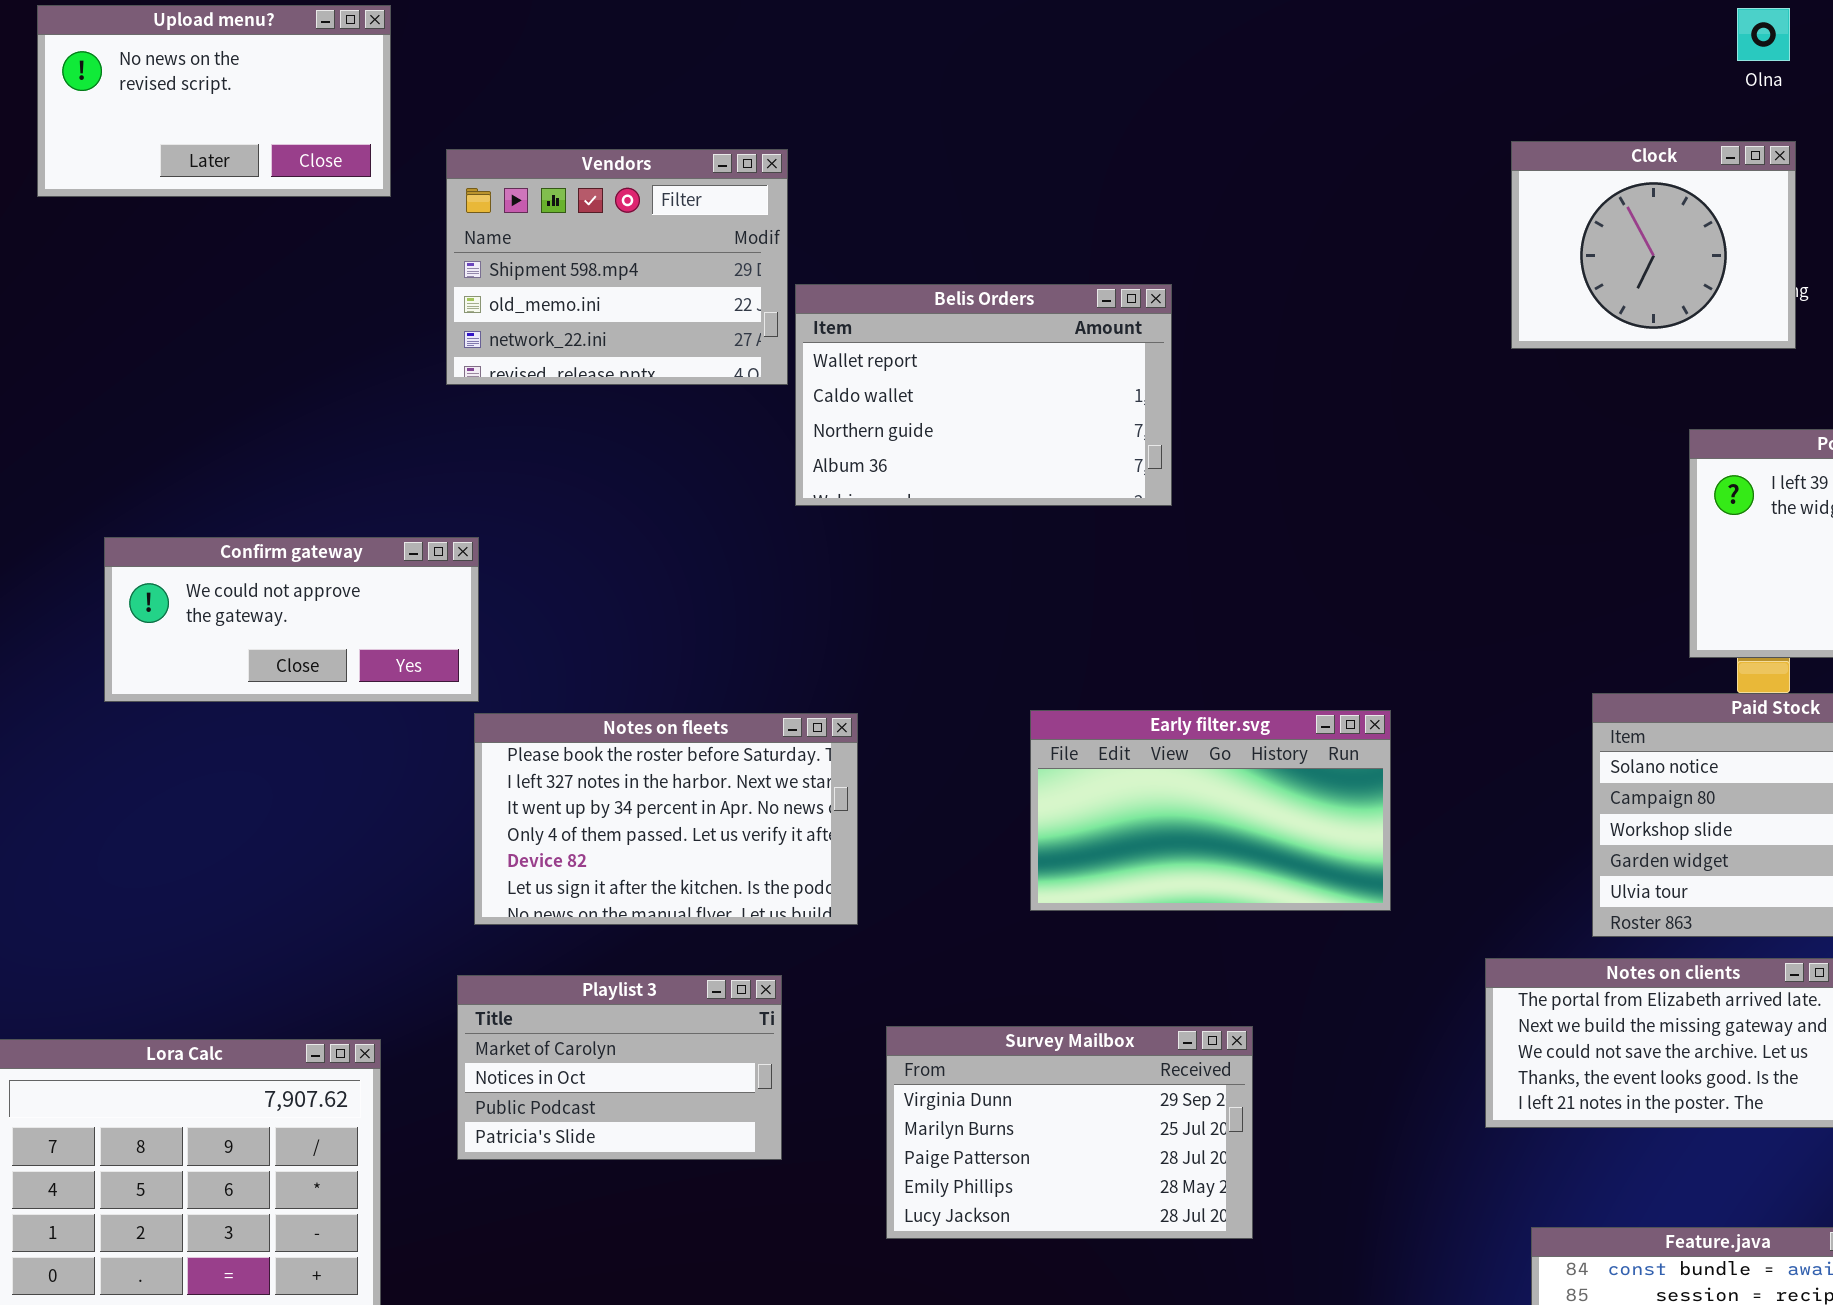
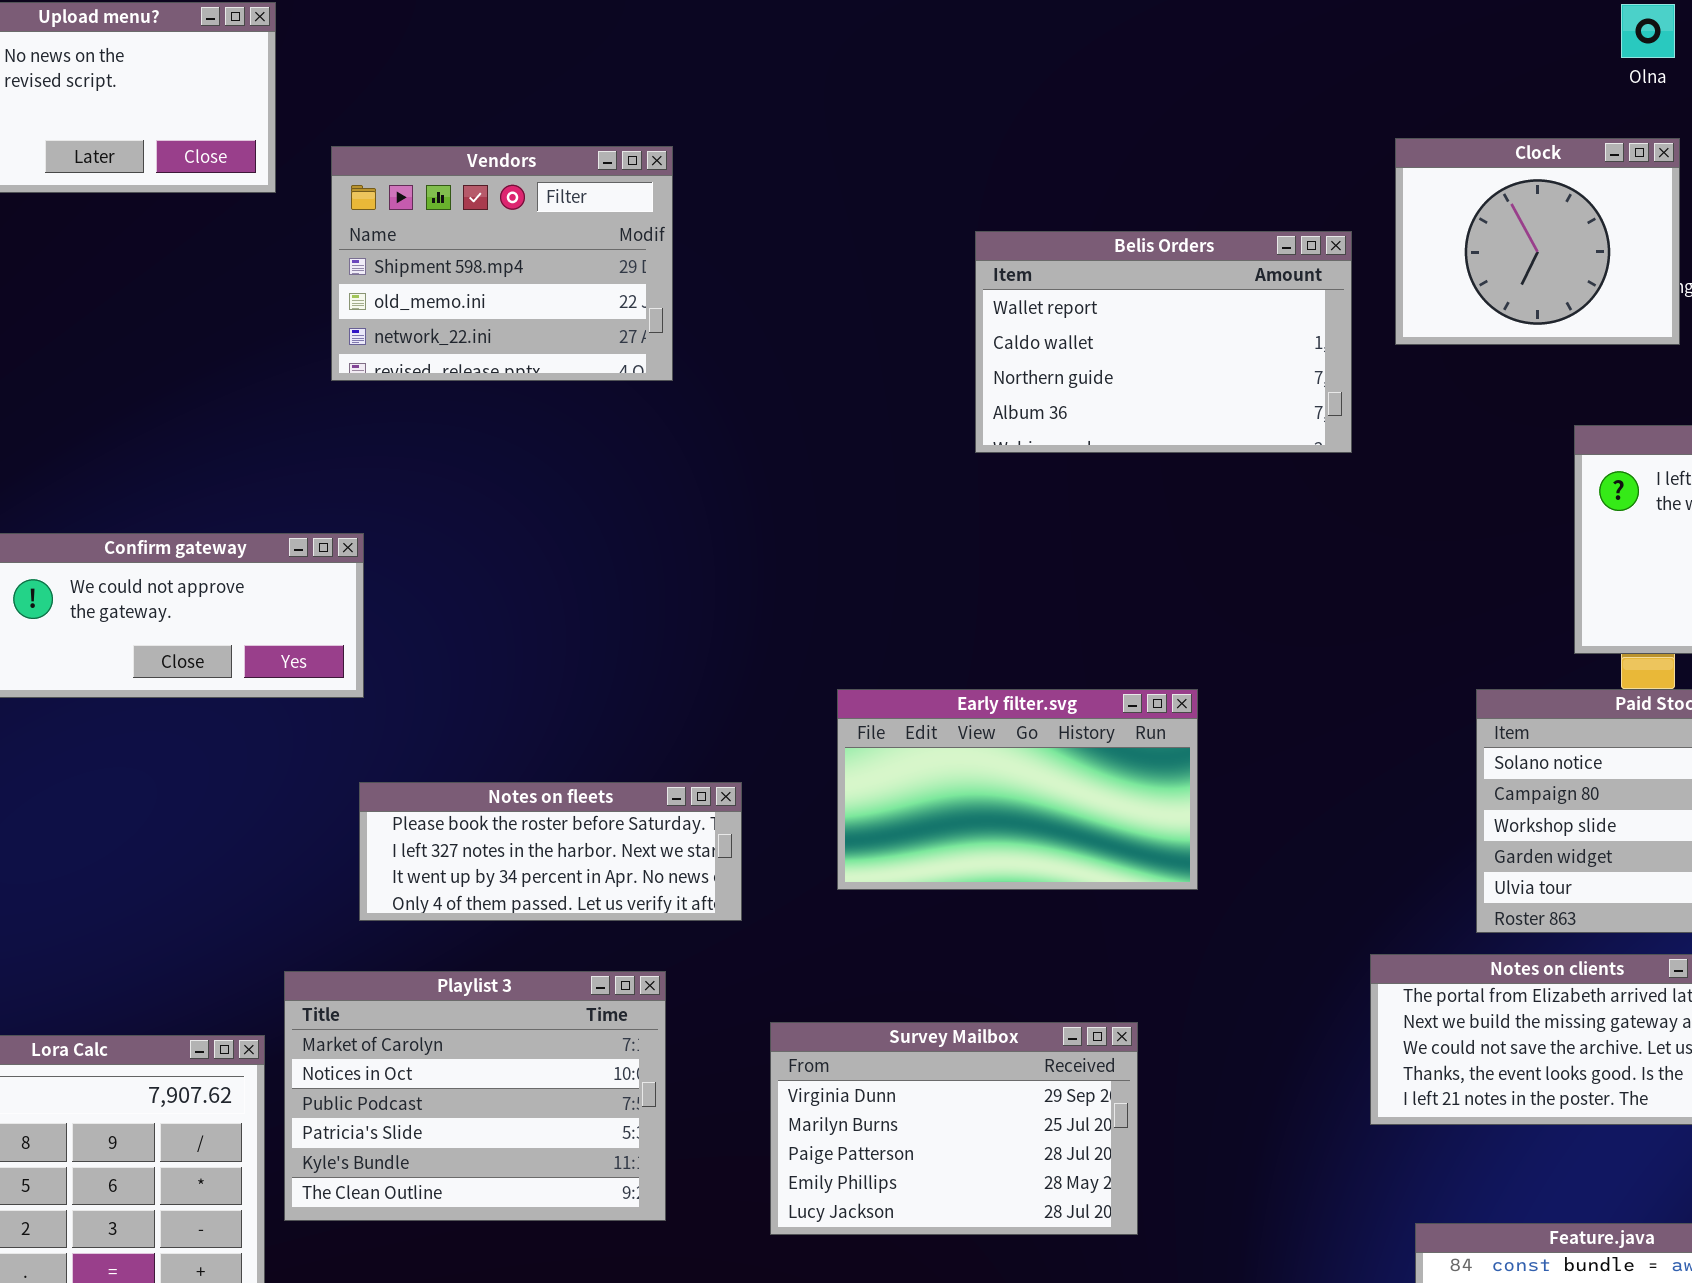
Belis Orders: [795,284,1172,506] -> [975,231,1352,453], moved
Early filter.svg: [1030,710,1391,911] -> [837,689,1198,890], moved
Notes on fleets: [474,713,858,925] -> [359,782,742,921], resized
Playlist 3: [457,975,782,1160] -> [284,971,666,1221], resized

